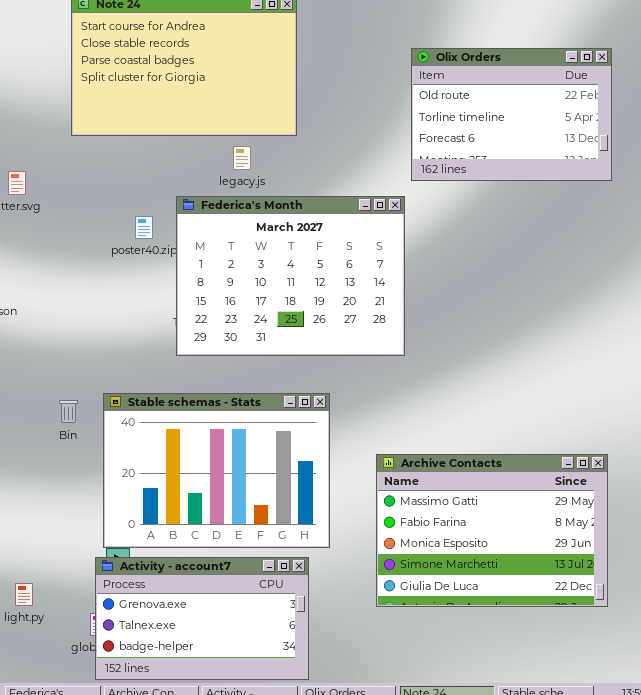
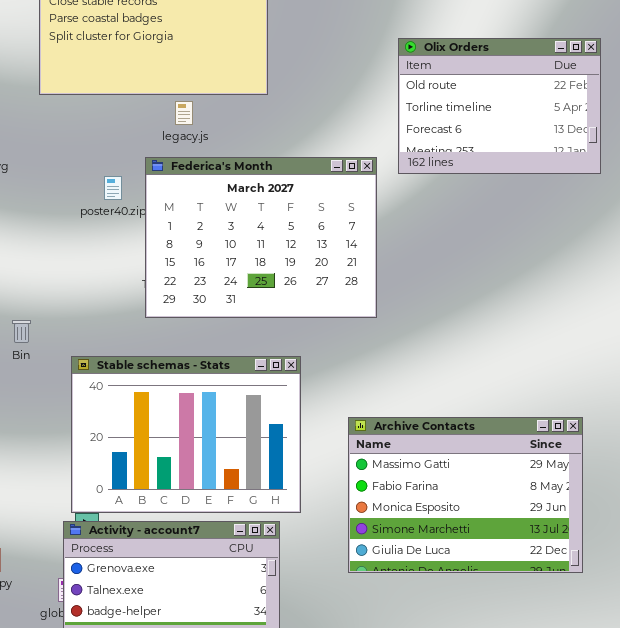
Olix Orders: [411,48,612,181] -> [398,38,601,174], moved
legacy.js: [233,146,251,170] -> [175,101,193,125], moved
Bin: [59,400,78,423] -> [12,320,31,343], moved

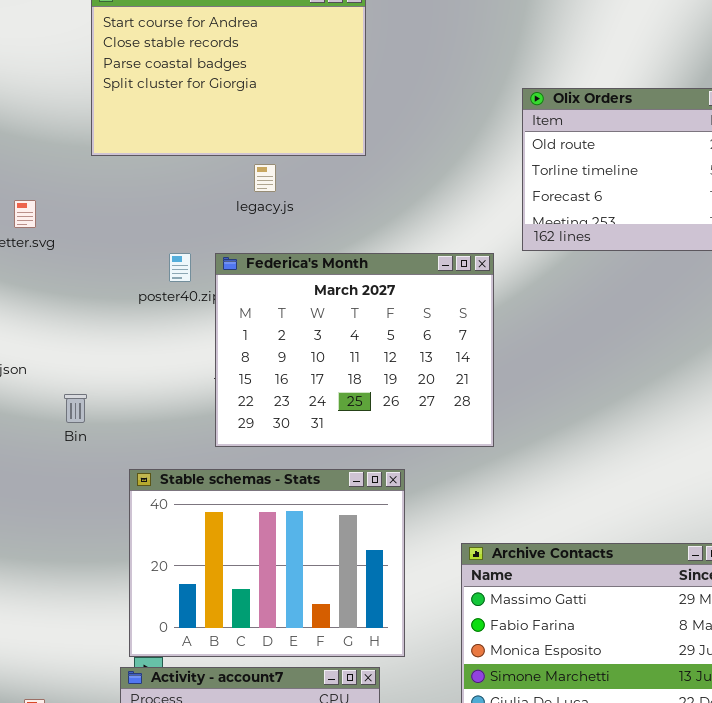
Federica's Month: [145,157,377,318] -> [215,253,494,447], moved
Bin: [12,320,31,343] -> [64,394,87,423], moved

